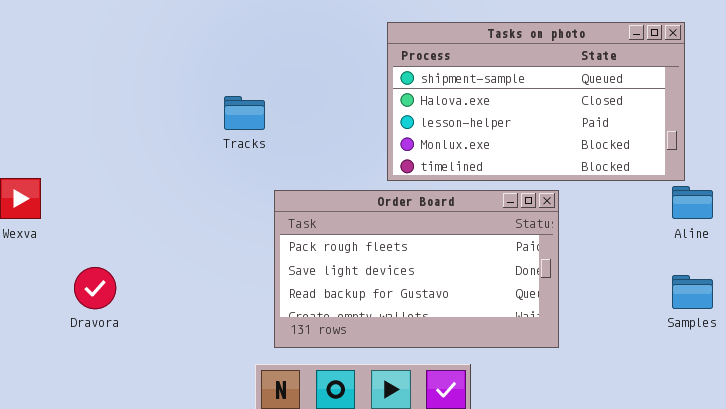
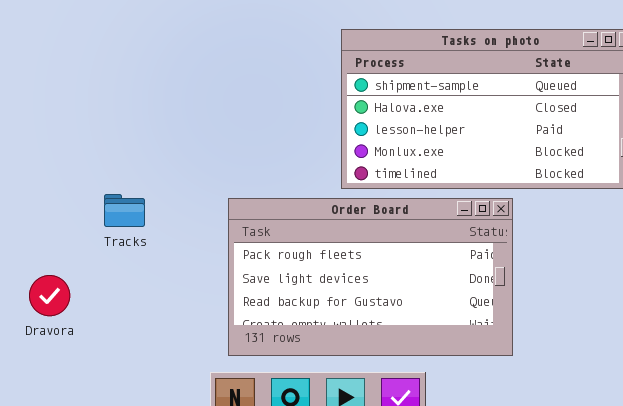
Tracks: [224,96,265,130] -> [104,194,145,227], moved

